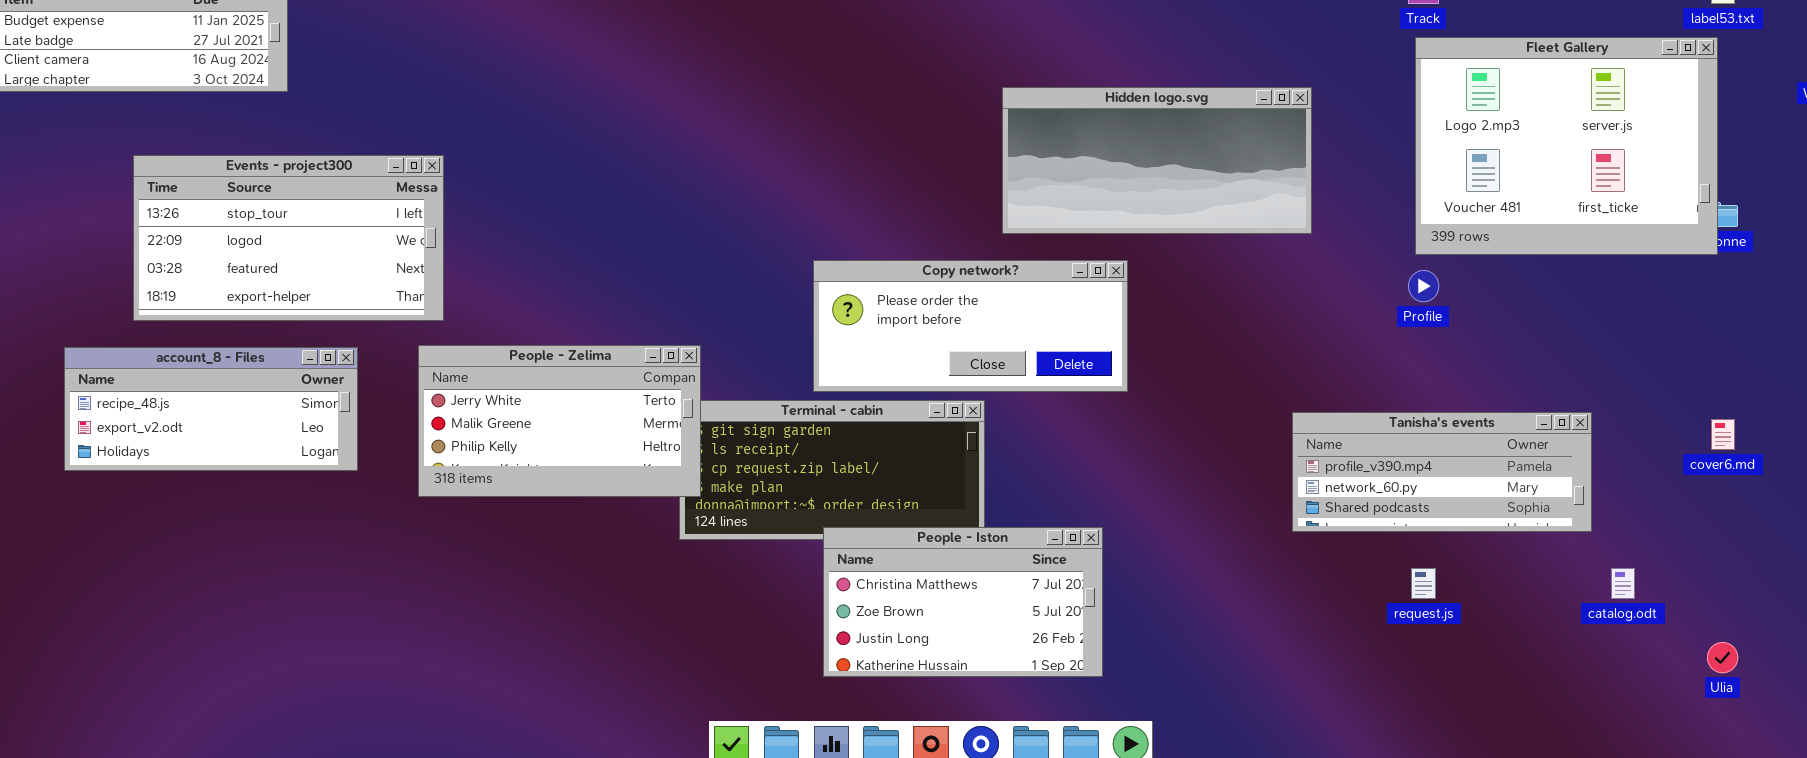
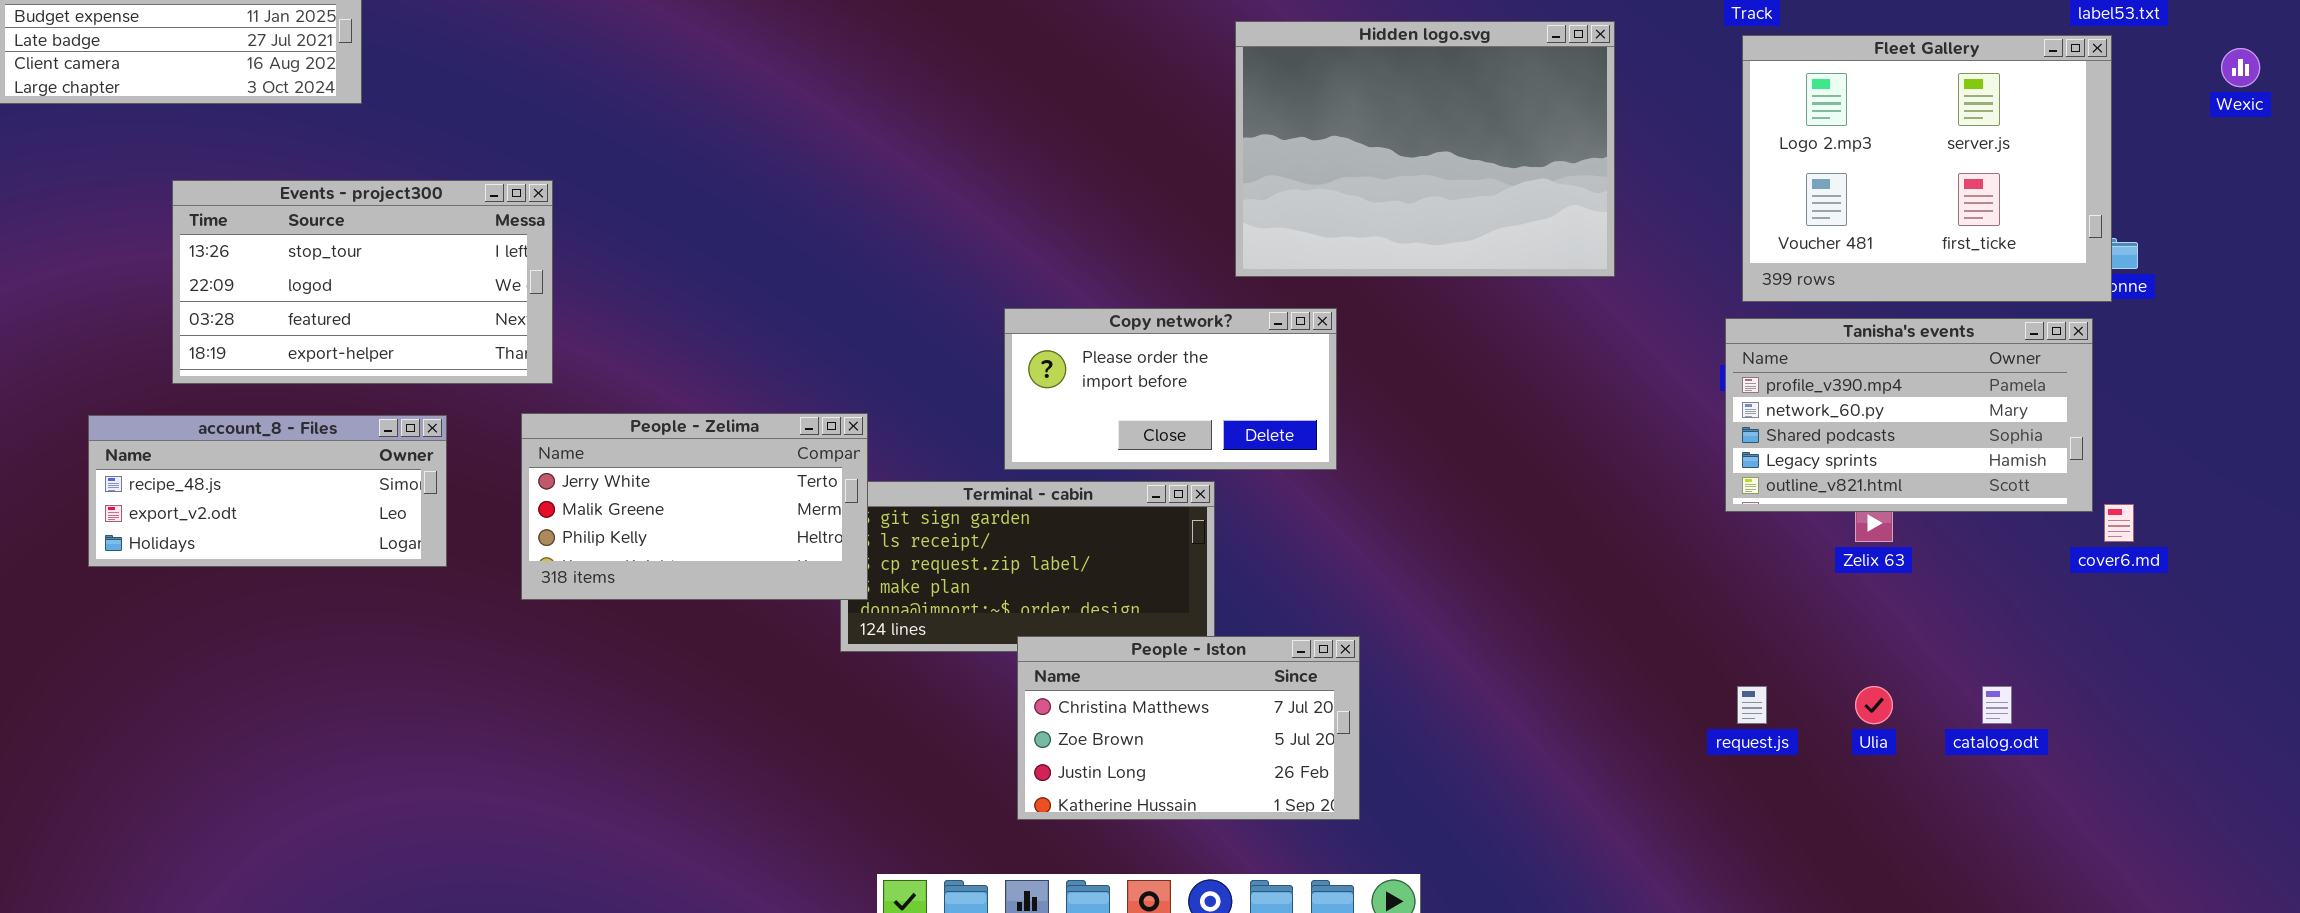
Hidden logo.svg: [1002,87,1312,234] -> [1235,21,1615,277], resized
Copy network?: [813,260,1128,392] -> [1004,308,1337,470], resized
Tanisha's events: [1292,412,1592,532] -> [1725,318,2093,512], moved, resized
Ulia: [1707,642,1738,673] -> [1855,686,1893,724], moved

